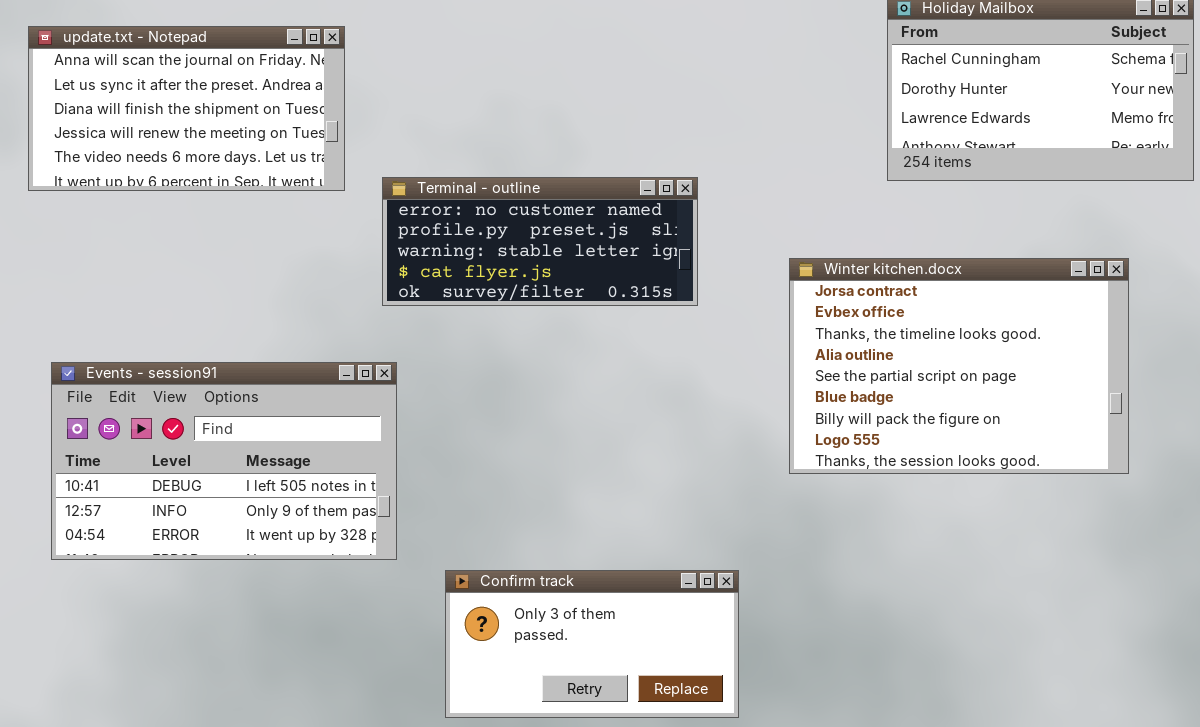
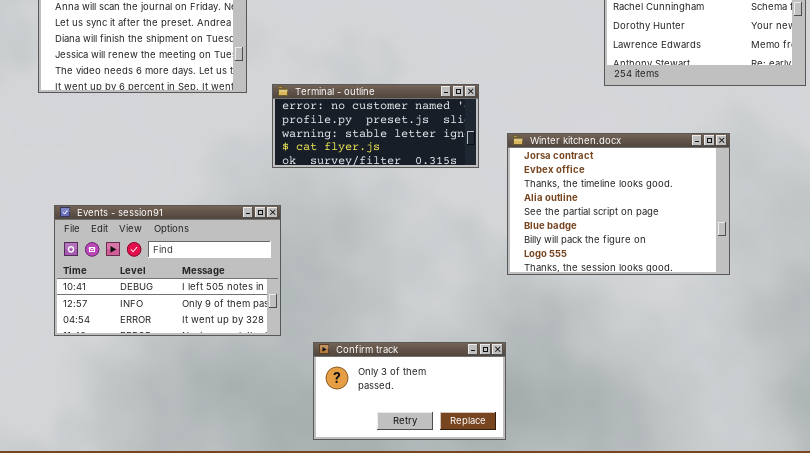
Winter kitchen.docx: [789,258,1129,474] -> [507,133,730,275], moved

